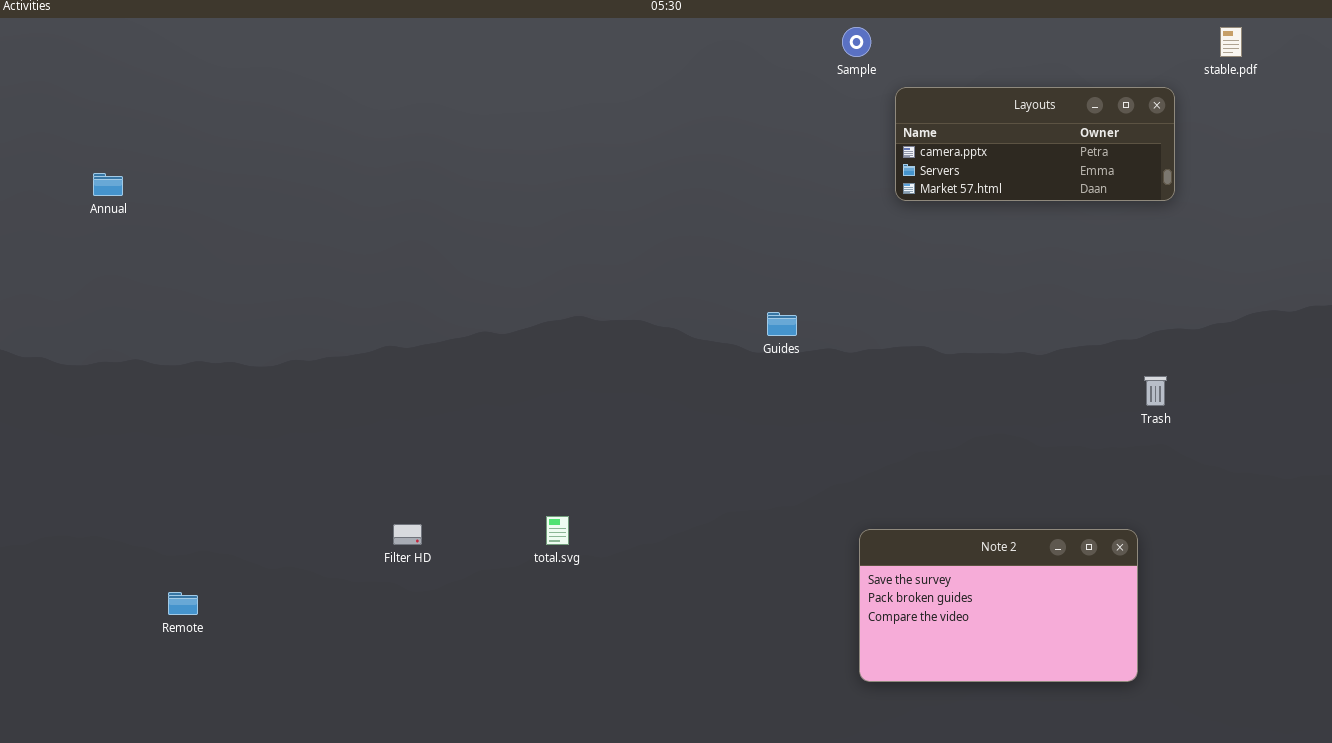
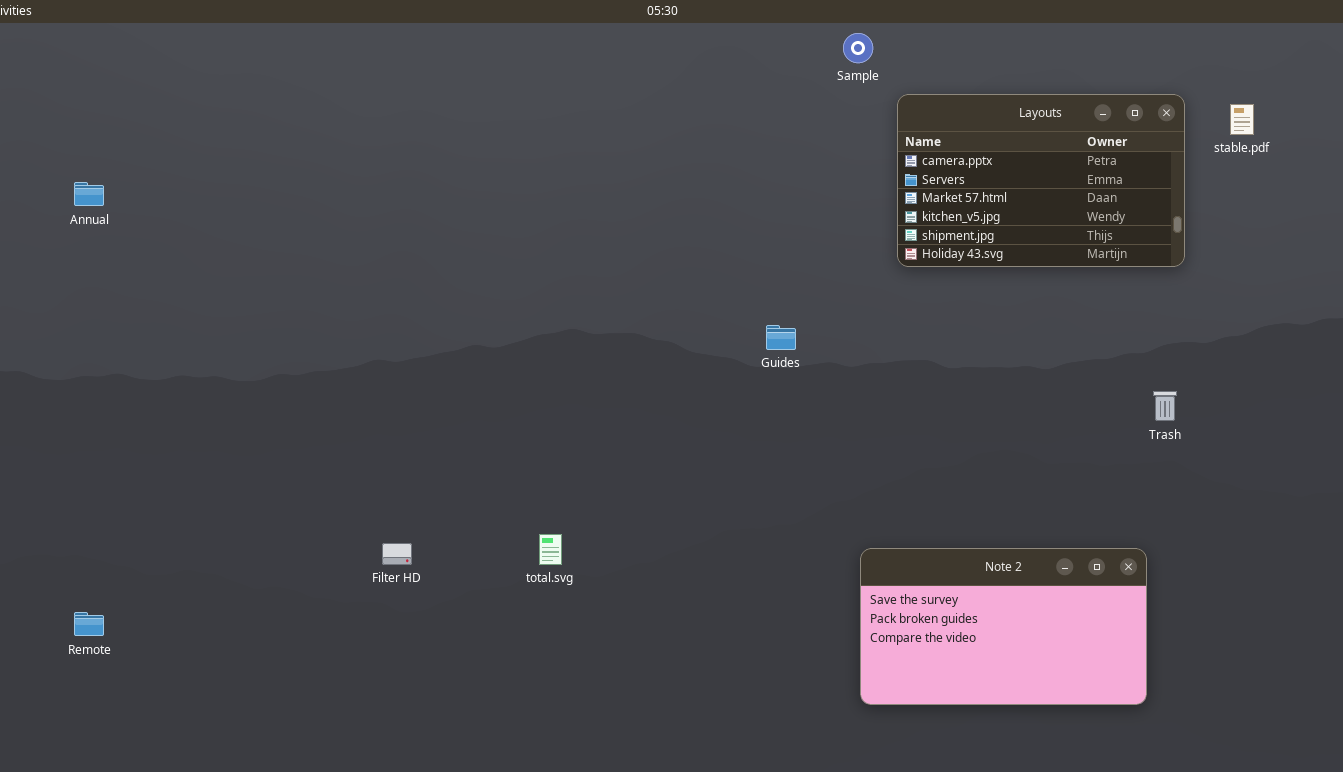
stable.pdf: [1220,27,1242,57] -> [1230,104,1254,135], moved
Layouts: [895,87,1175,201] -> [897,94,1185,267], resized
Remote: [168,592,198,615] -> [74,612,104,636], moved

